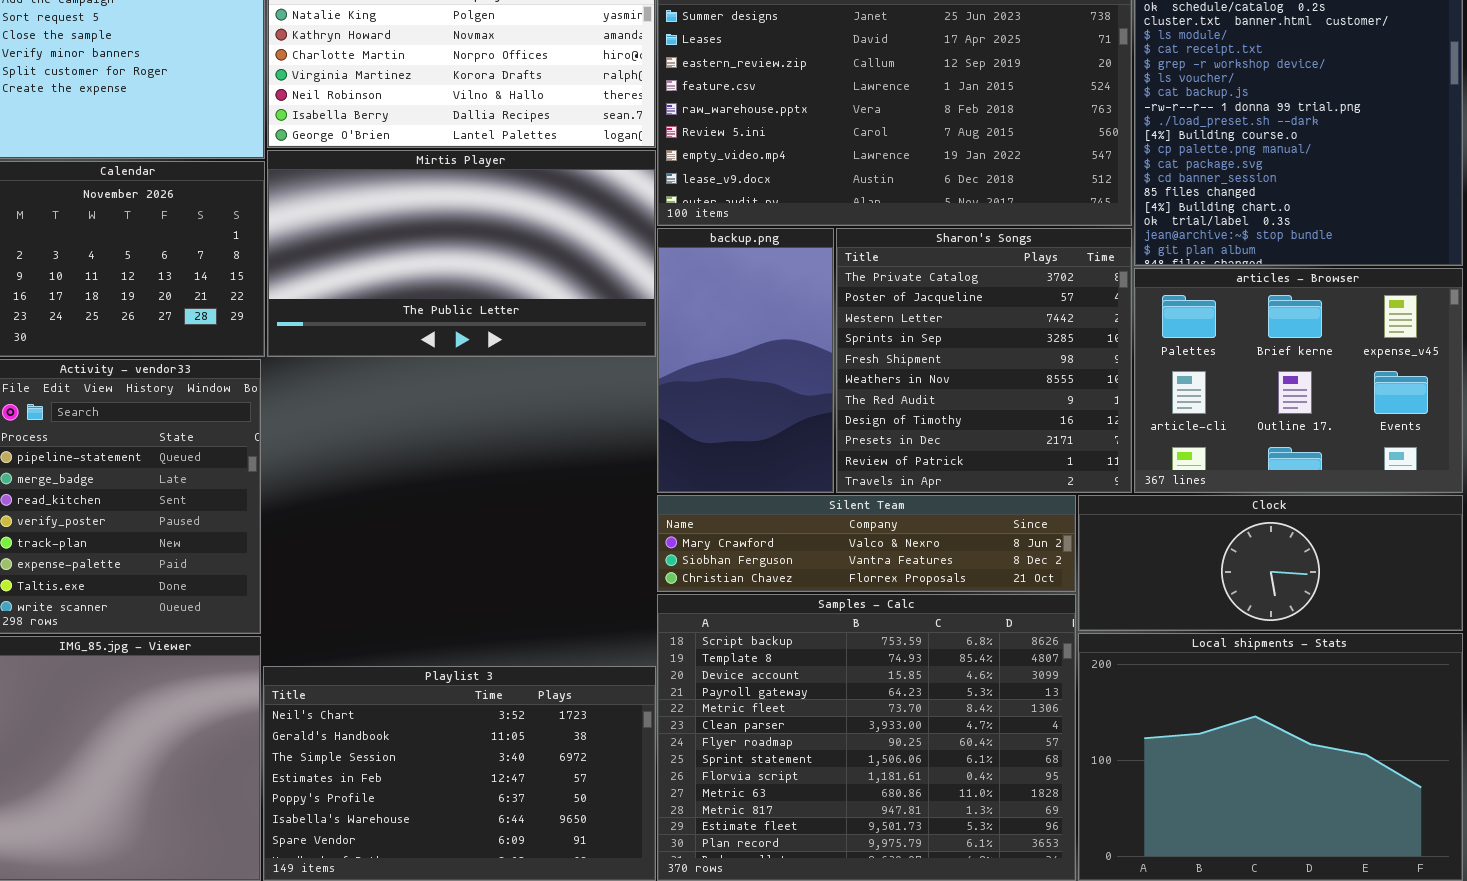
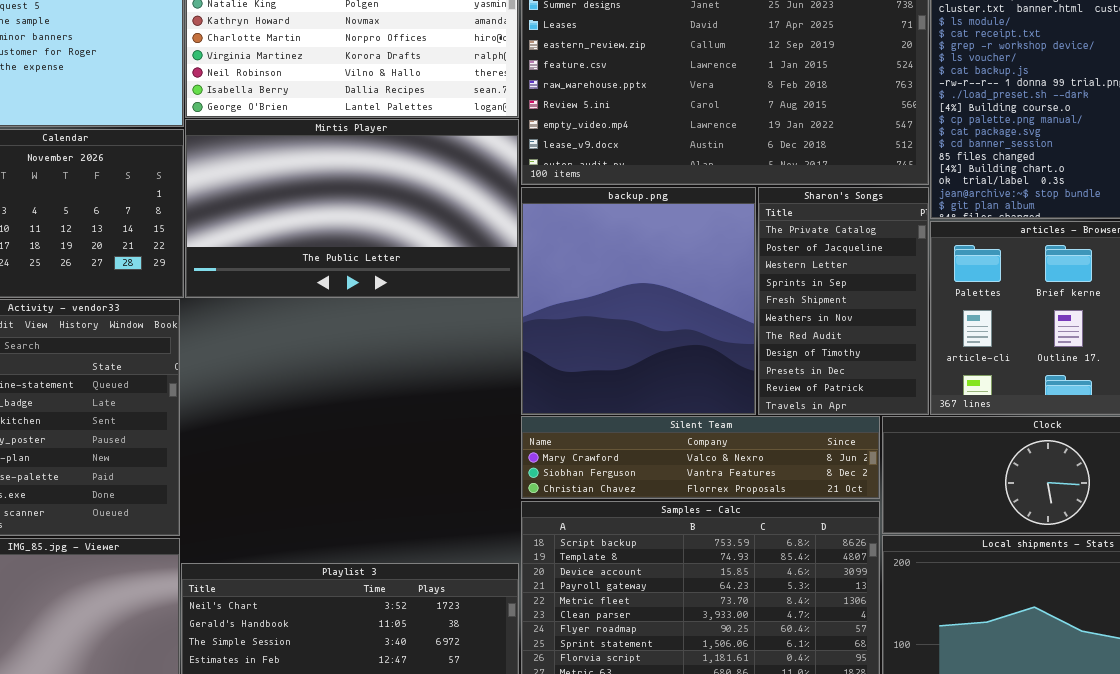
backup.png: [657,228,834,493] -> [521,187,756,415], resized
Sharon's Songs: [836,228,1132,493] -> [758,187,929,415], resized

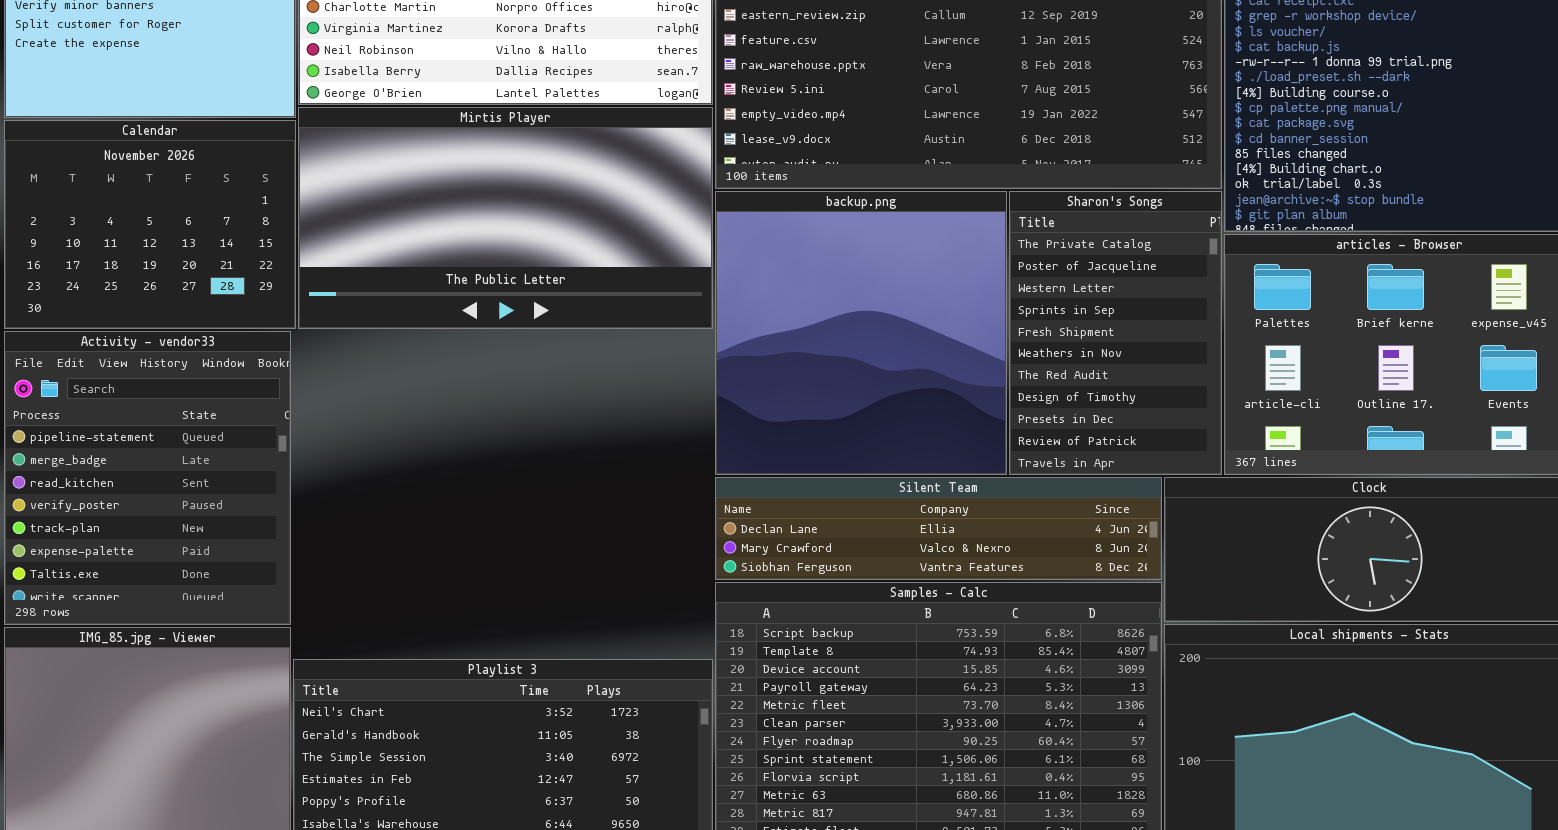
Silent Team: [521,416,880,499] -> [715,477,1162,580], scrolled up 1 row

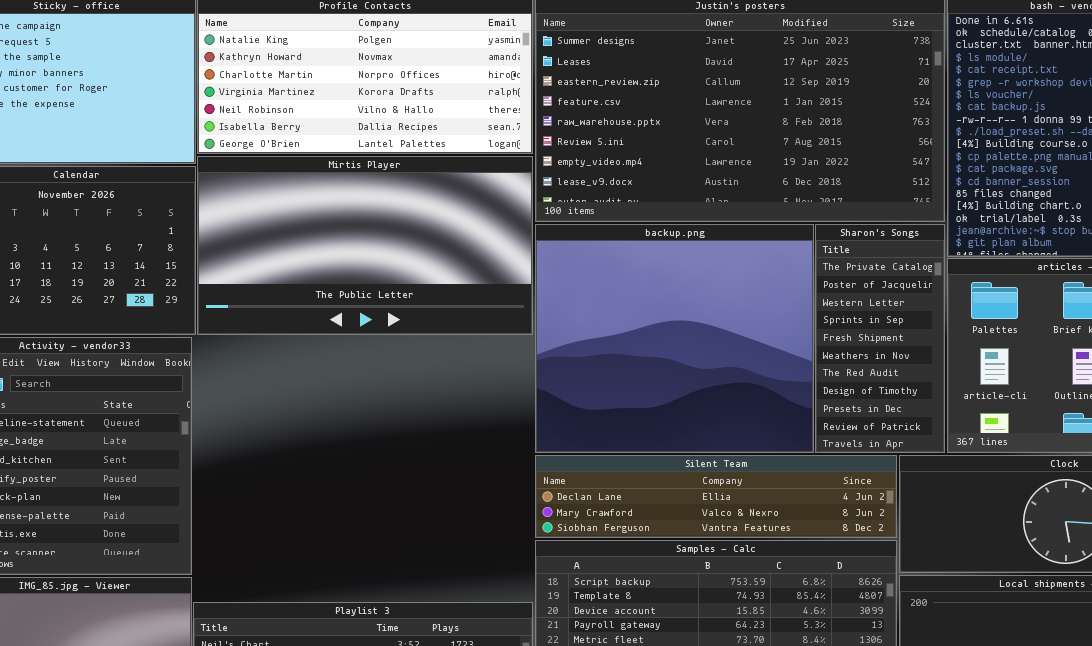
backup.png: [715,191,1007,475] -> [535,224,814,453], resized
Sharon's Songs: [1009,191,1222,475] -> [815,224,945,453], resized

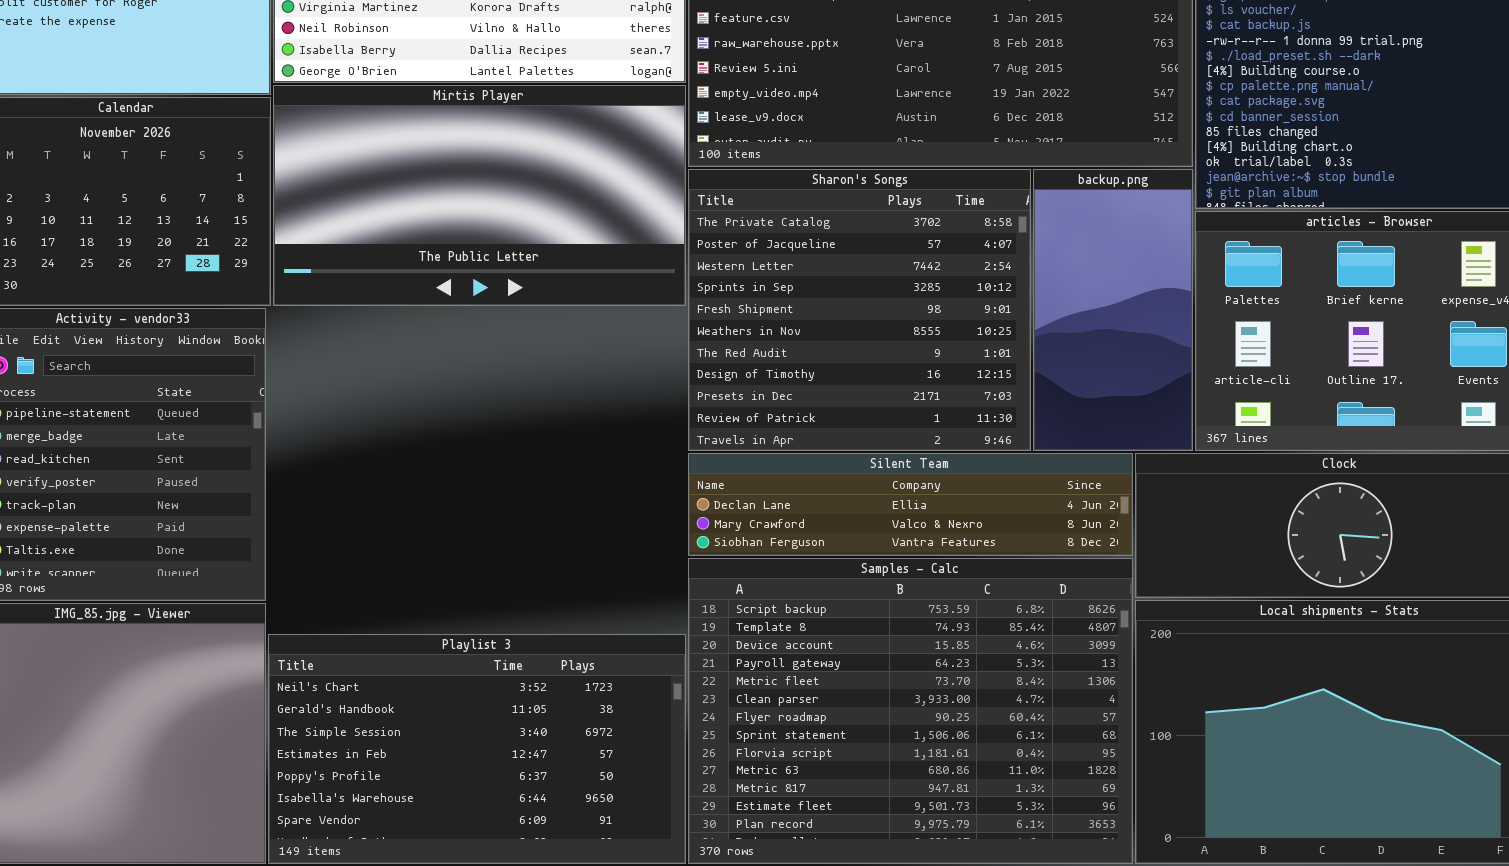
backup.png: [535,224,814,453] -> [1033,169,1193,451], moved, resized
Sharon's Songs: [815,224,945,453] -> [688,169,1031,451], moved, resized

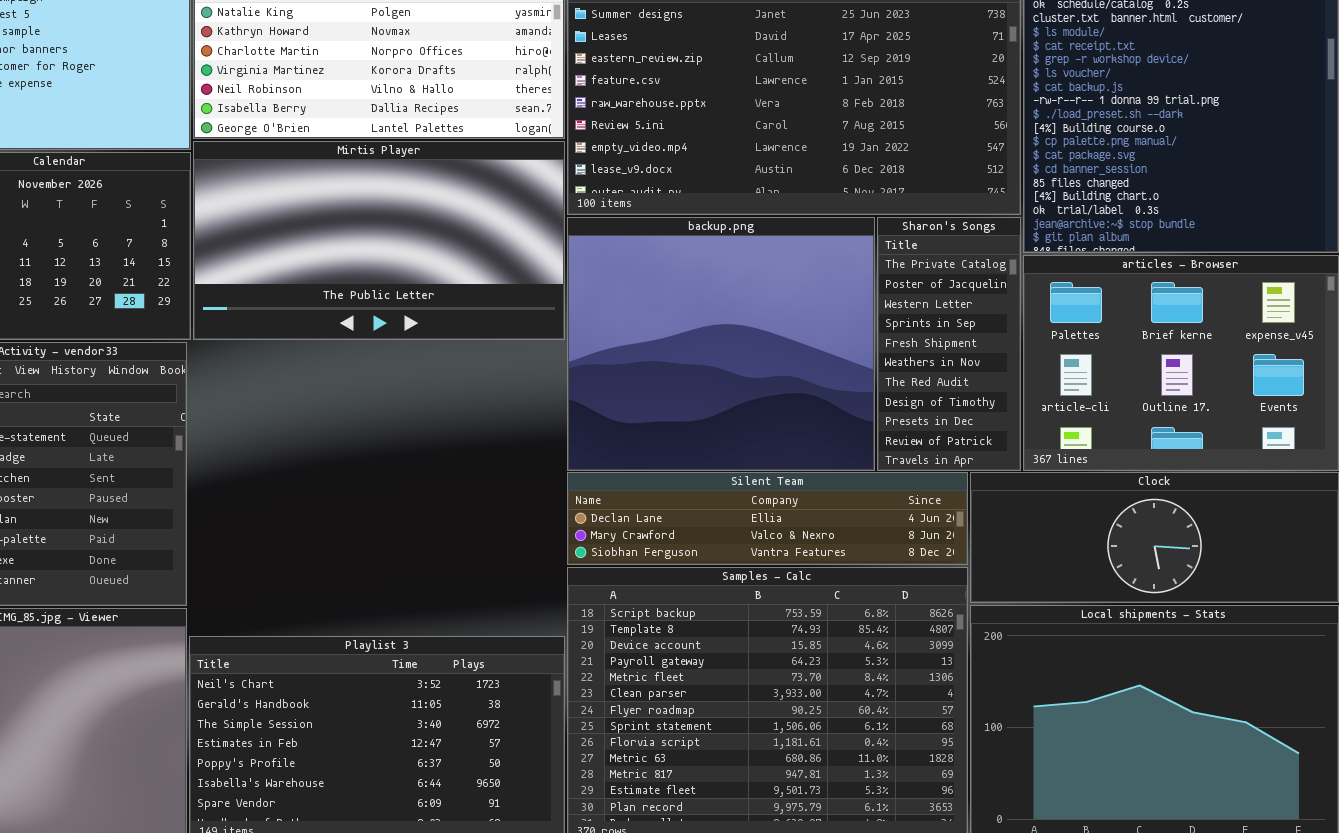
Sharon's Songs: [688,169,1031,451] -> [877,217,1021,471], moved, resized
backup.png: [1033,169,1193,451] -> [567,217,875,471], moved, resized

